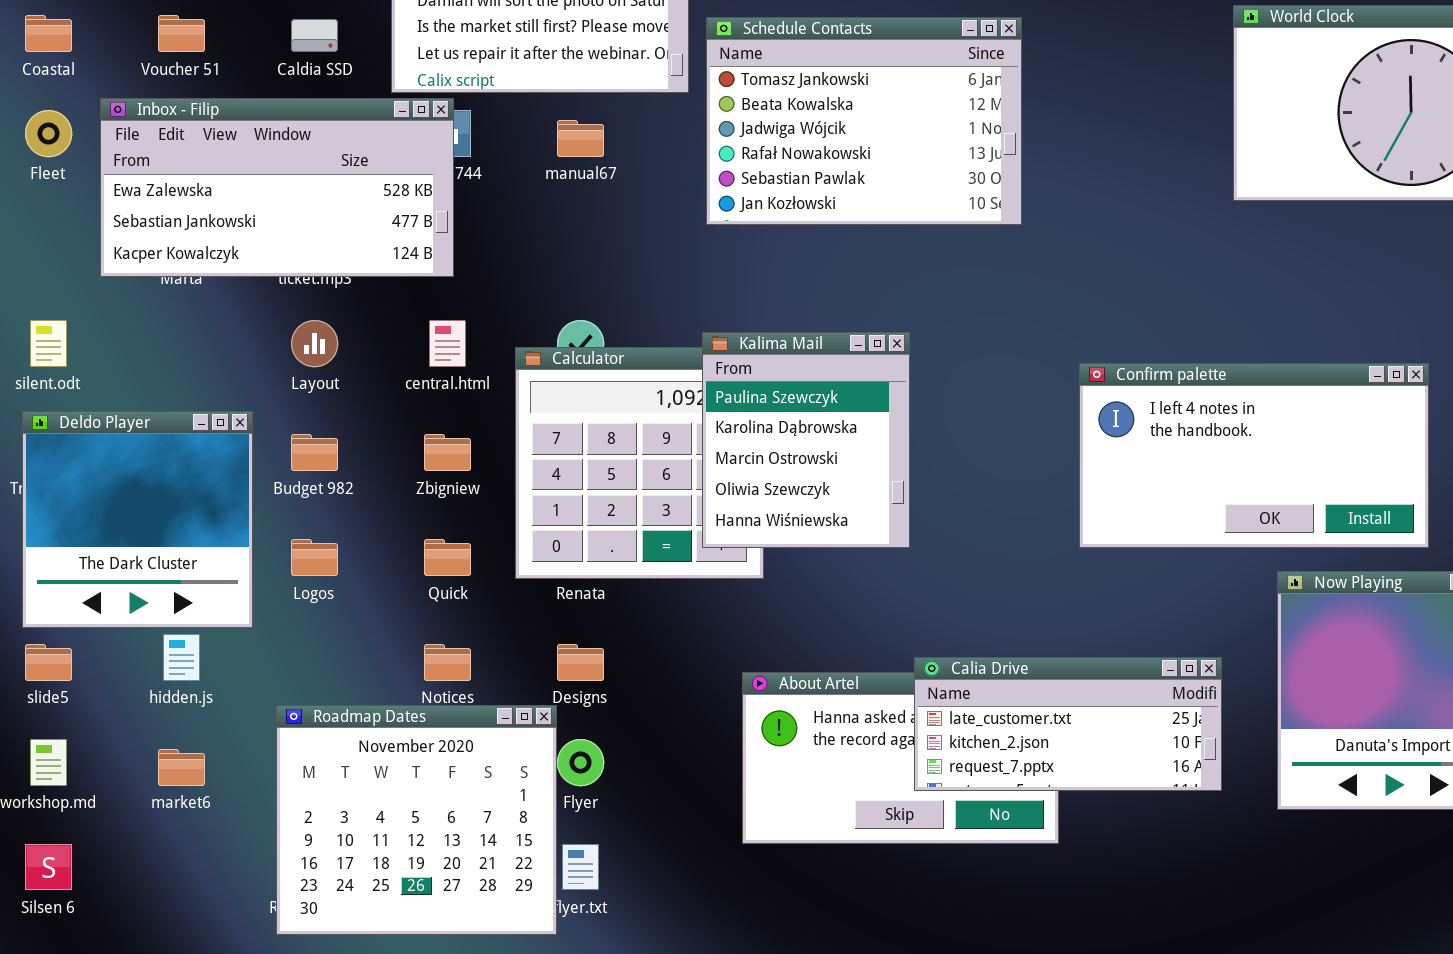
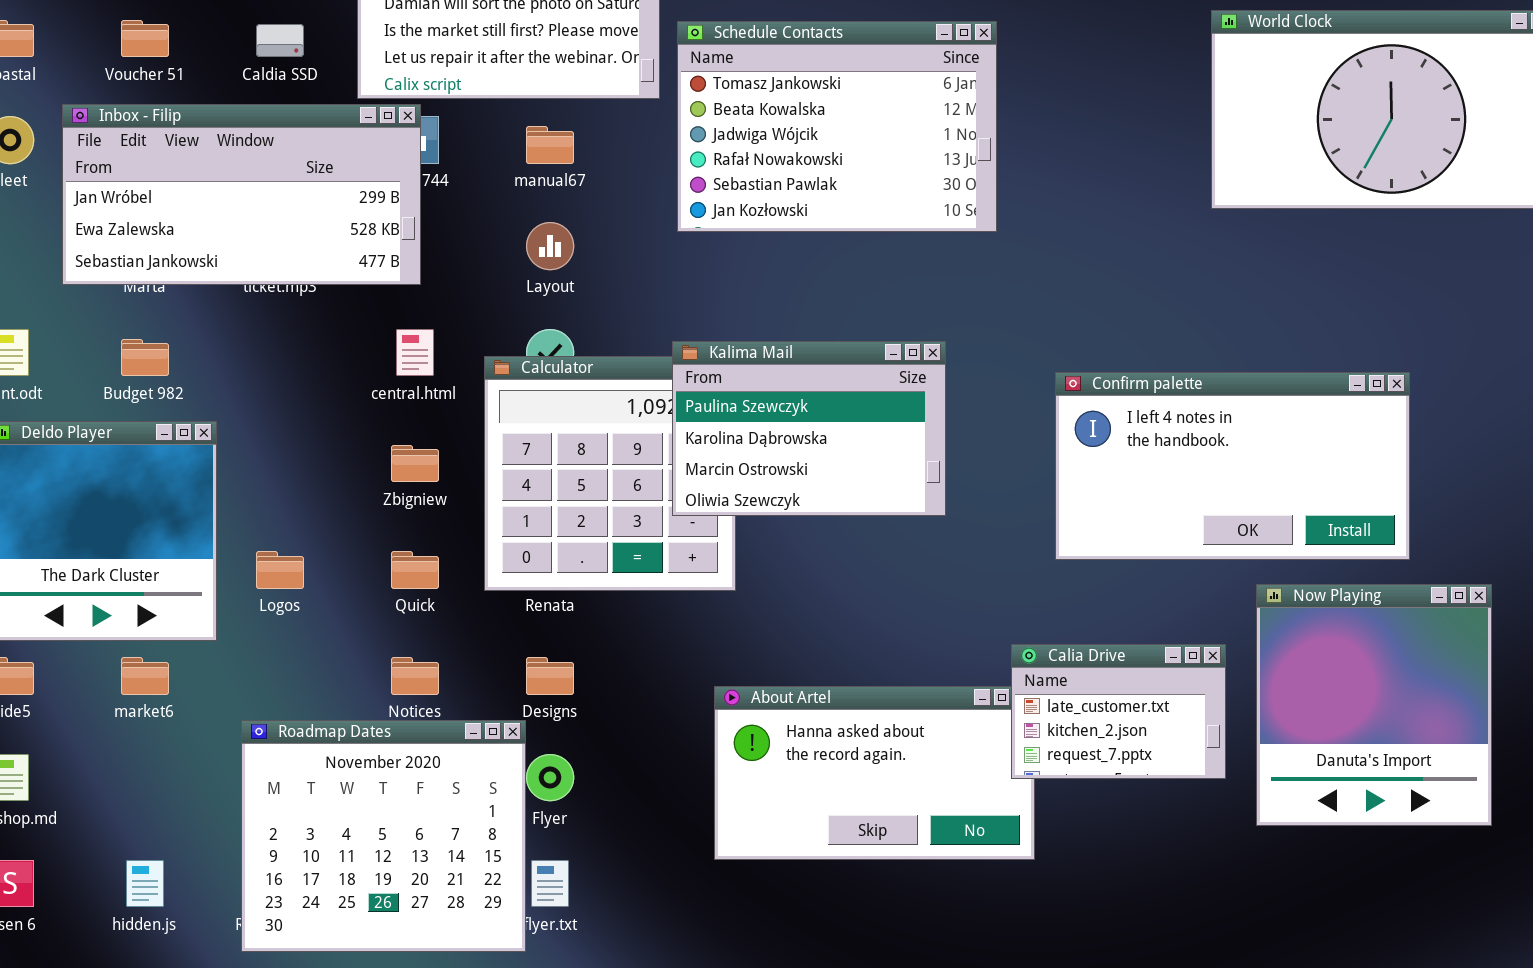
Inbox - Filip: [100,98,454,277] -> [62,104,421,285], scrolled up 1 row
Layout: [291,320,338,367] -> [526,222,574,270], moved
Kalima Mail: [702,332,910,548] -> [672,341,946,516], resized
Budget 982: [291,434,338,471] -> [121,339,169,376], moved
hidden.js: [163,634,200,681] -> [126,860,164,907], moved
Calia Drive: [914,657,1222,791] -> [1011,644,1226,779], moved, resized
market6: [158,749,205,786] -> [121,657,169,695], moved

